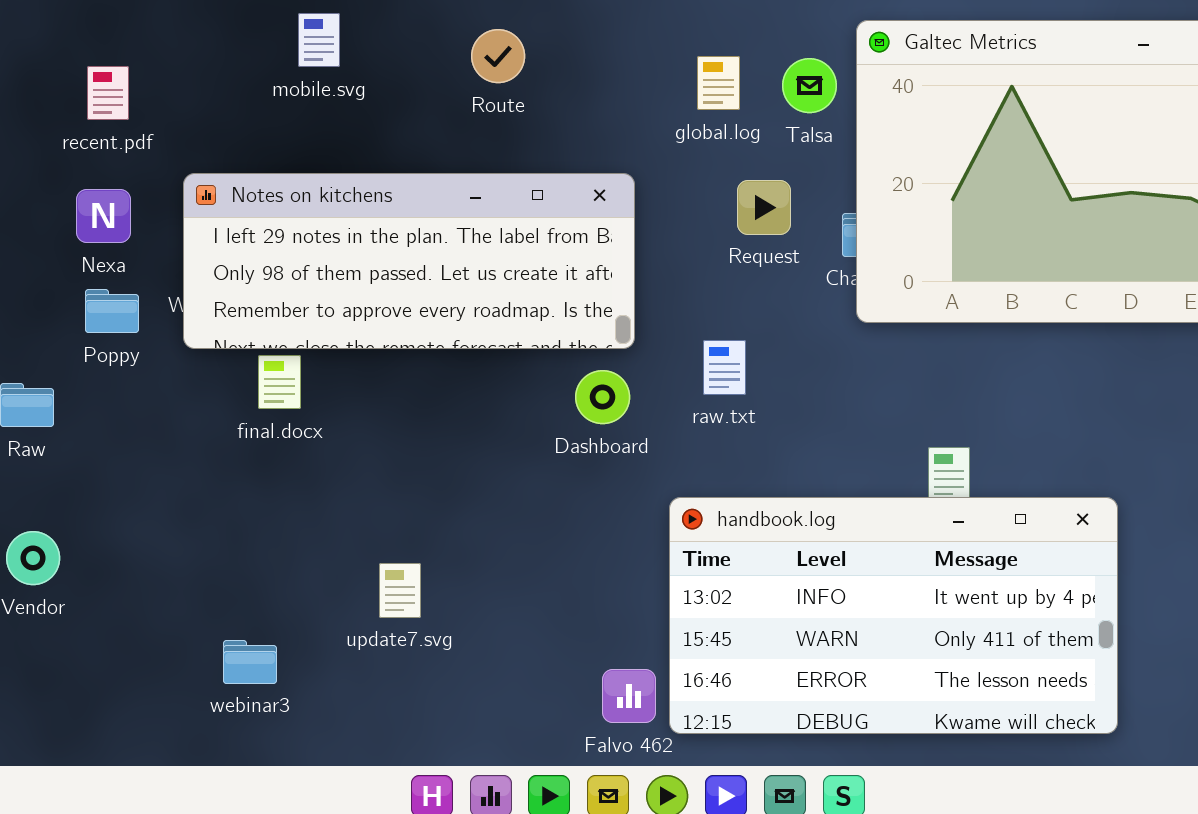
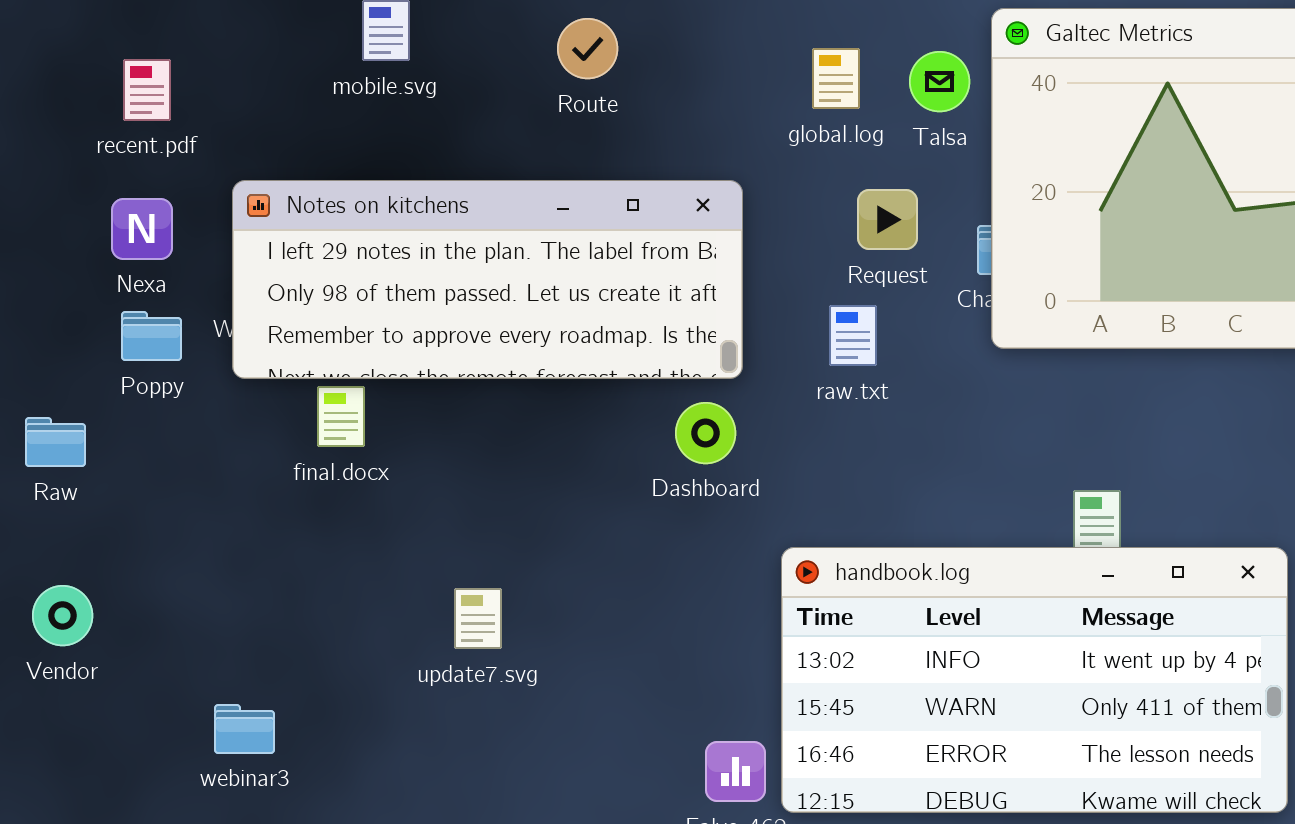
raw.txt: [703,340,746,395] -> [829,305,877,366], moved
update7.svg: [379,563,421,618] -> [454,588,502,649], moved
webinar3: [223,640,277,684] -> [214,704,275,754], moved

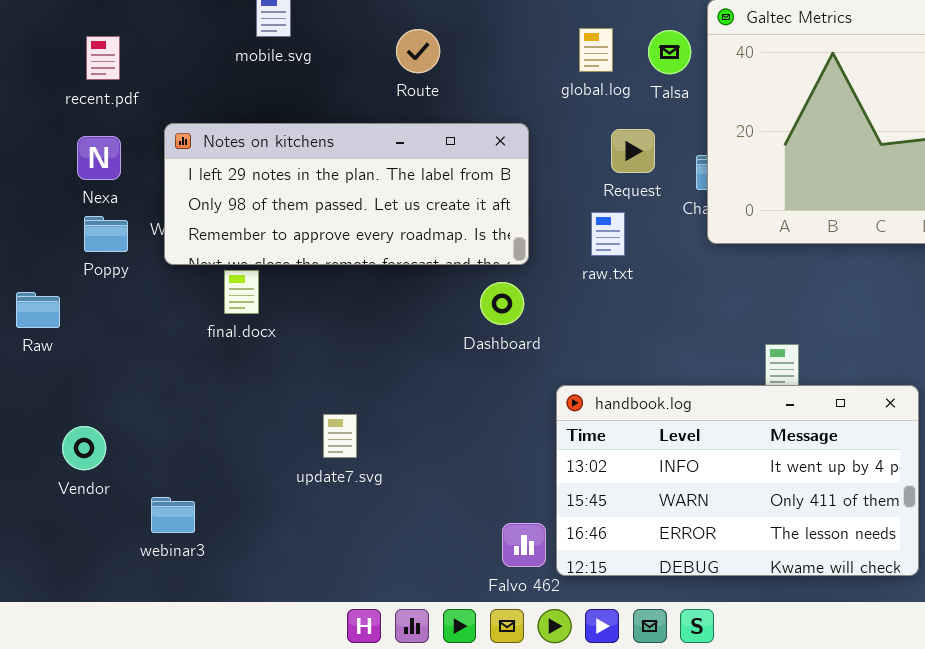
Route: [557,18,618,79] -> [396,29,440,73], moved
Vendor: [32,585,93,646] -> [62,426,106,470], moved

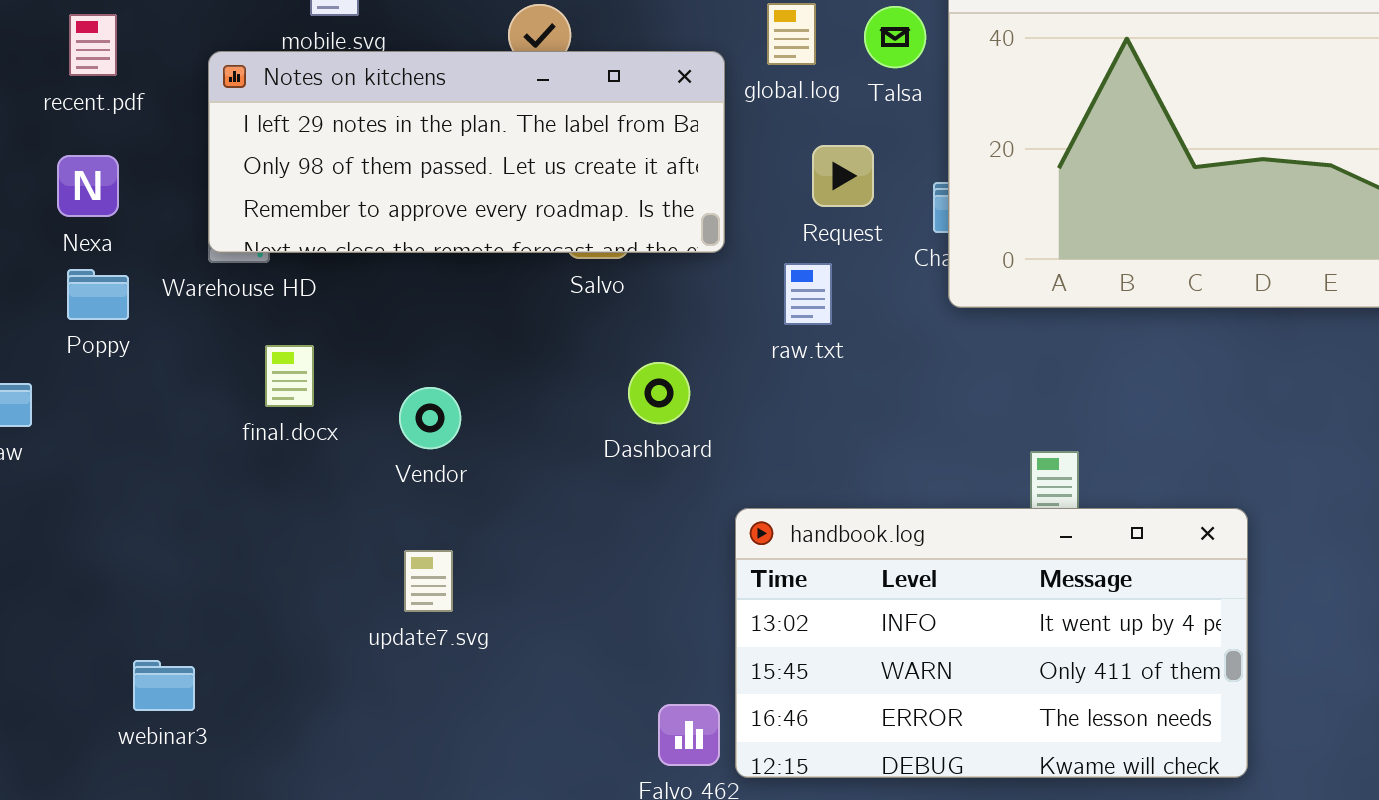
Notes on kitchens: [164,123,529,265] -> [208,51,725,253], moved
Vendor: [62,426,106,470] -> [399,387,461,449], moved
webinar3: [151,497,195,533] -> [133,660,195,711], moved

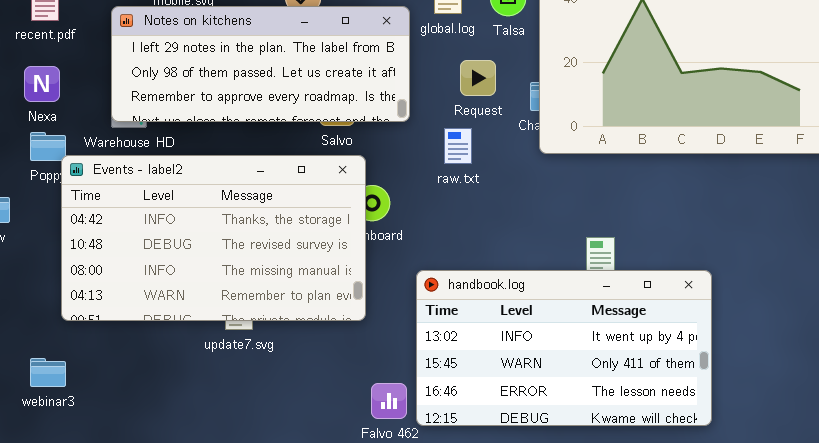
Events - label2: none -> [61,155,366,321], opened
webinar3: [133,660,195,711] -> [30,358,66,387], moved

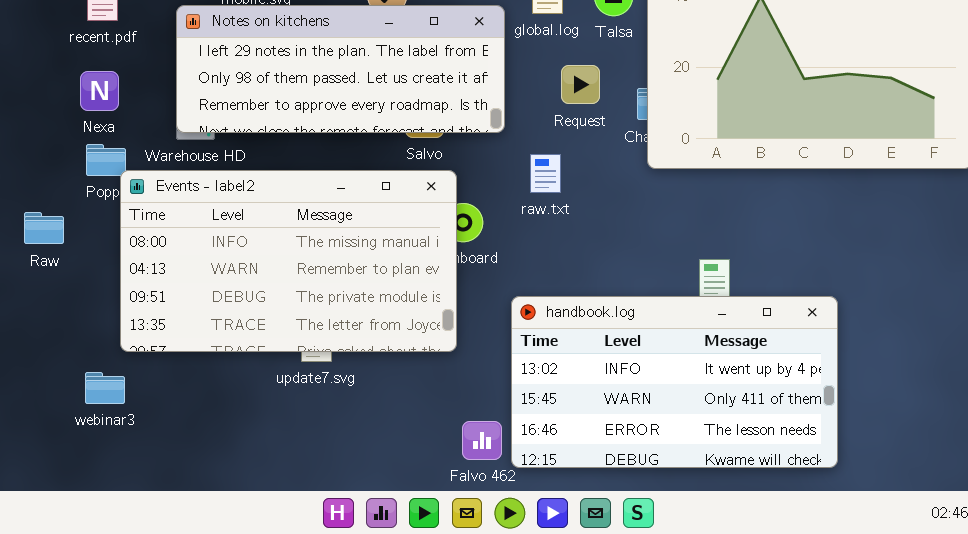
raw.txt: [444,128,472,164] -> [530,154,561,193], moved
Events - label2: [61,155,366,321] -> [120,170,457,352], scrolled down 2 rows
webinar3: [30,358,66,387] -> [85,372,125,404], moved

